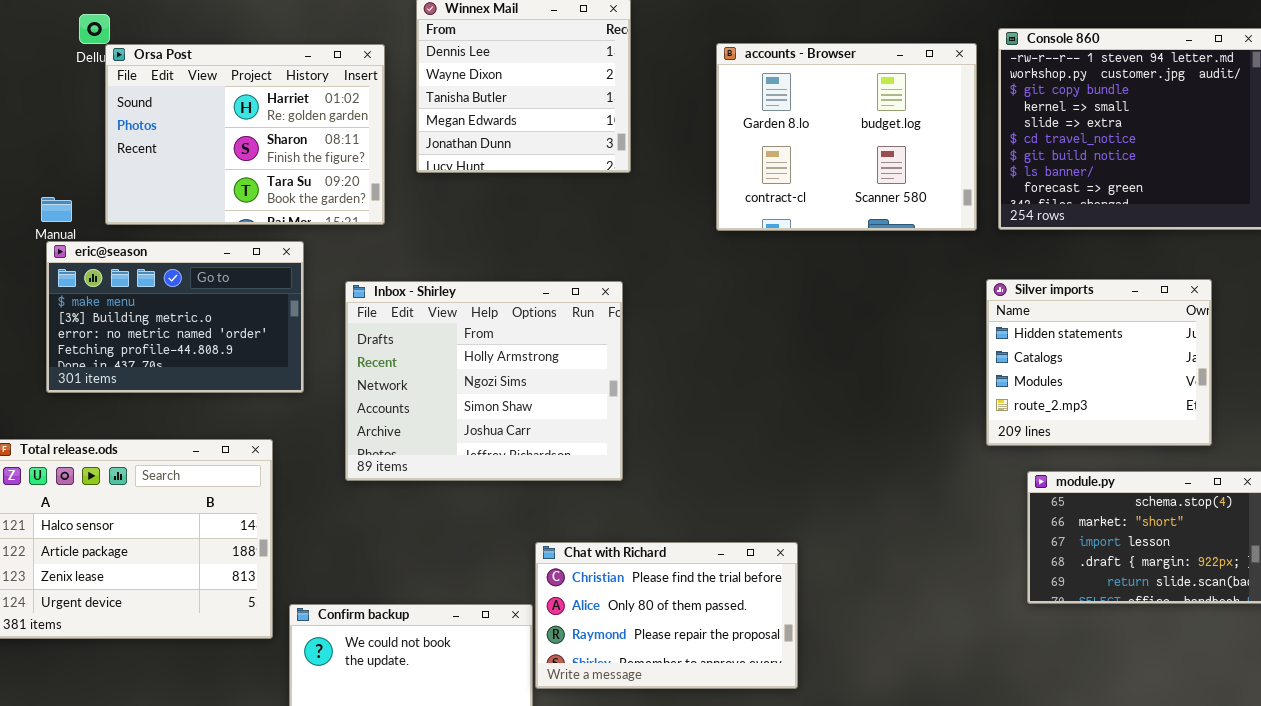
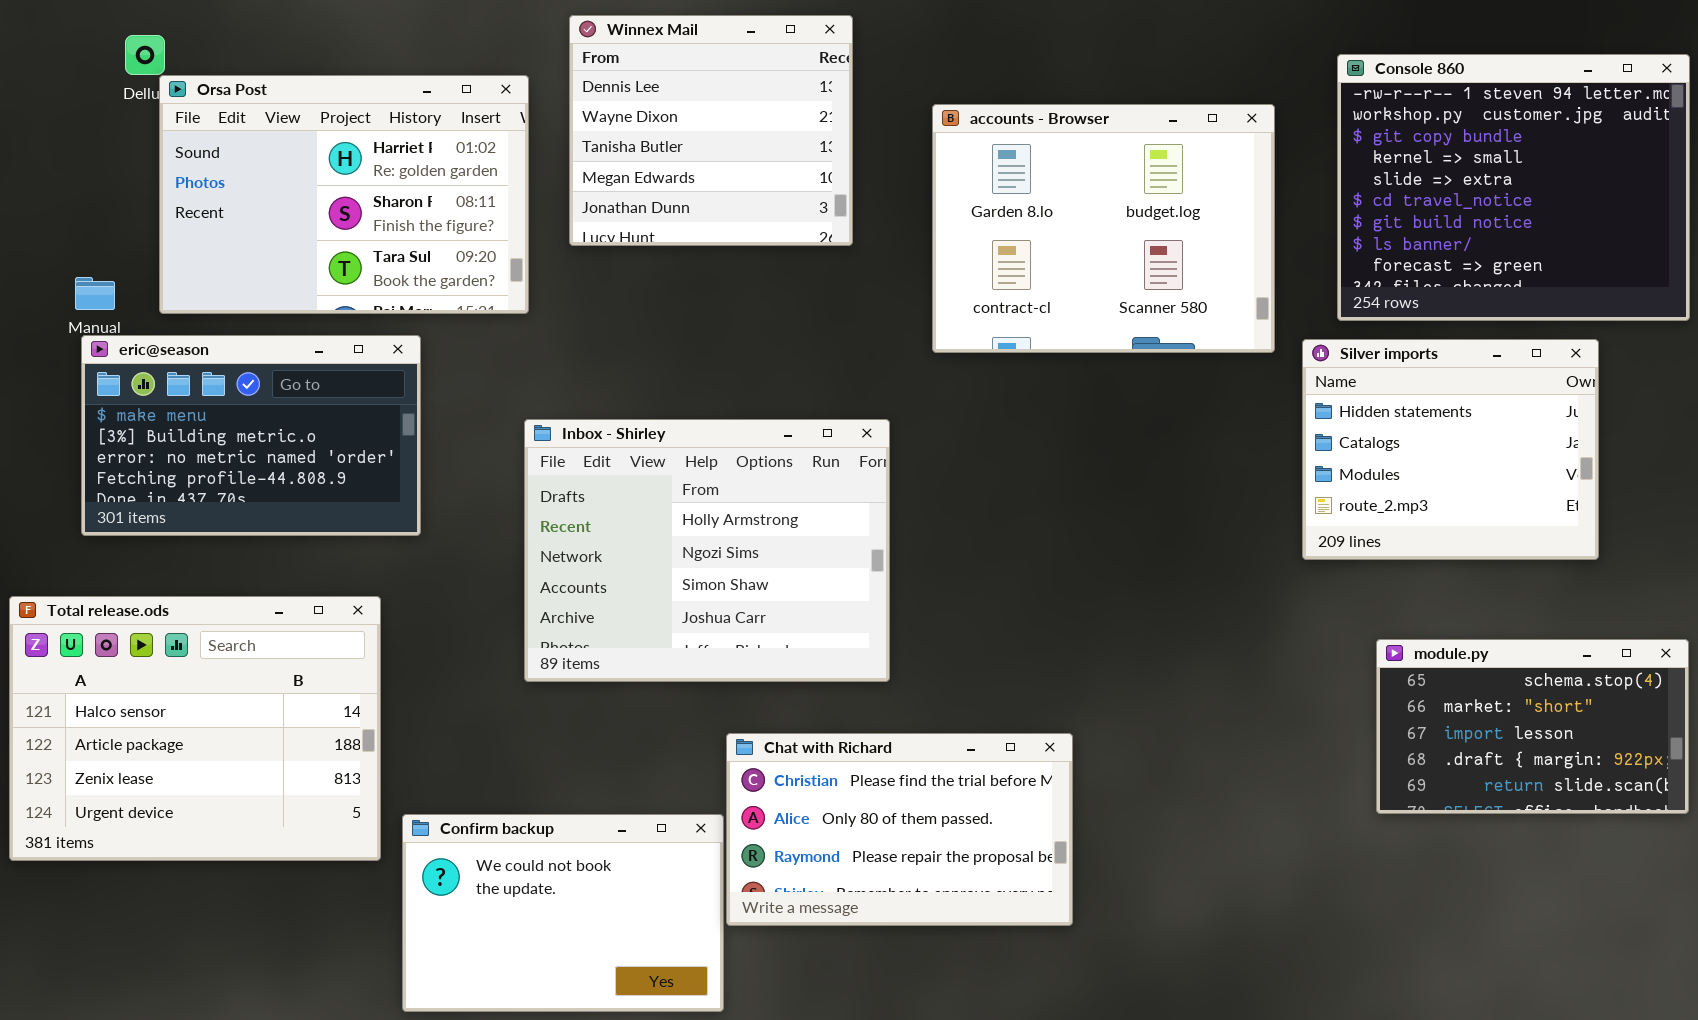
accounts - Browser: [716,43,977,231] -> [932,104,1275,353], moved
Silver imports: [986,279,1212,446] -> [1302,339,1599,560], moved
Inbox - Shirley: [345,281,623,481] -> [524,419,890,682], moved

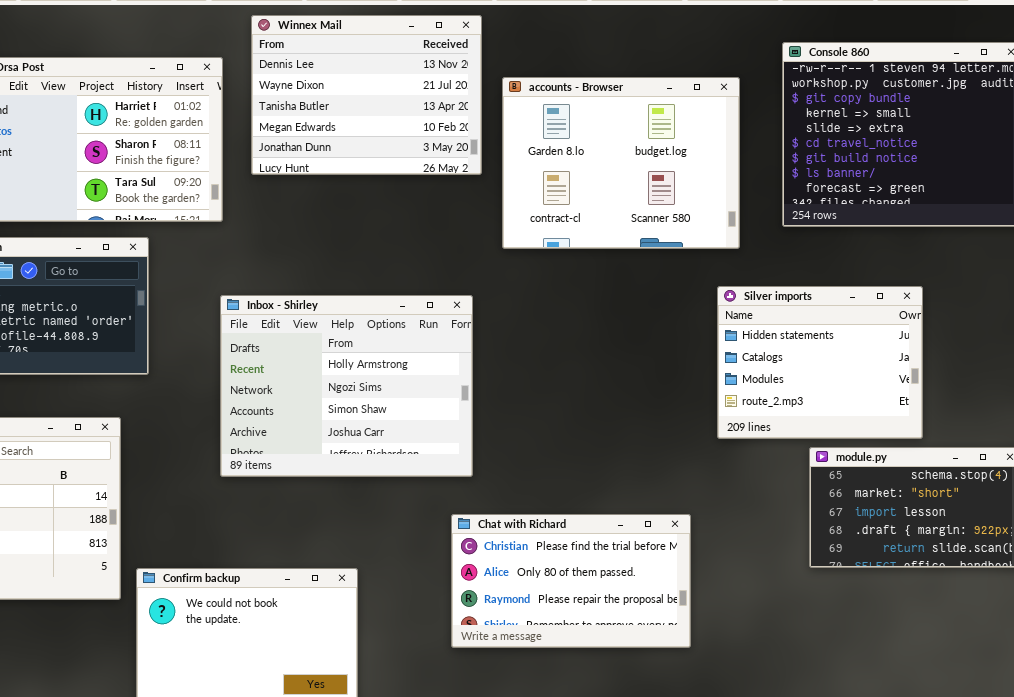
Winnex Mail: [569,15,853,246] -> [251,15,482,175], resized
Silver imports: [1302,339,1599,560] -> [717,286,923,439], moved
Chat with Richard: [726,733,1073,926] -> [451,514,691,648], moved

